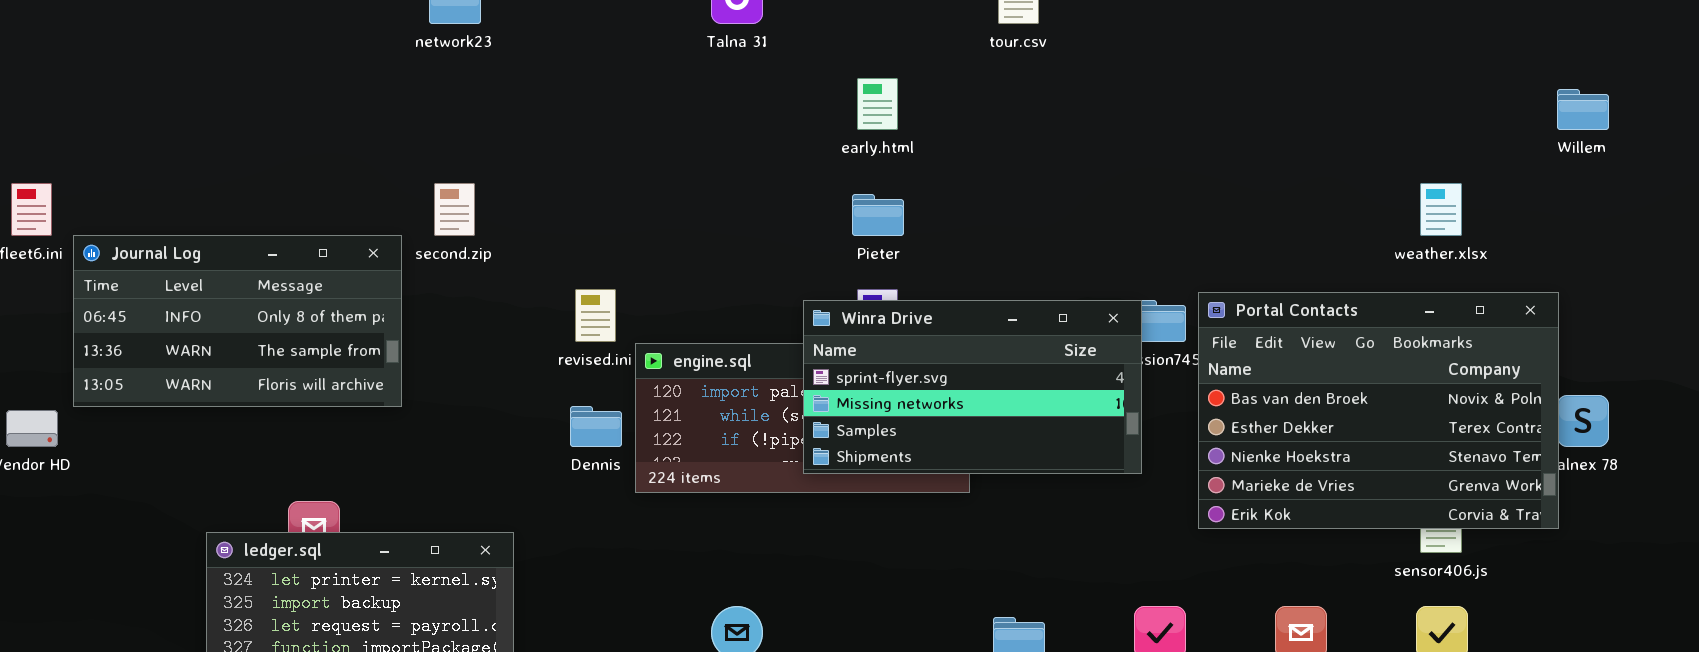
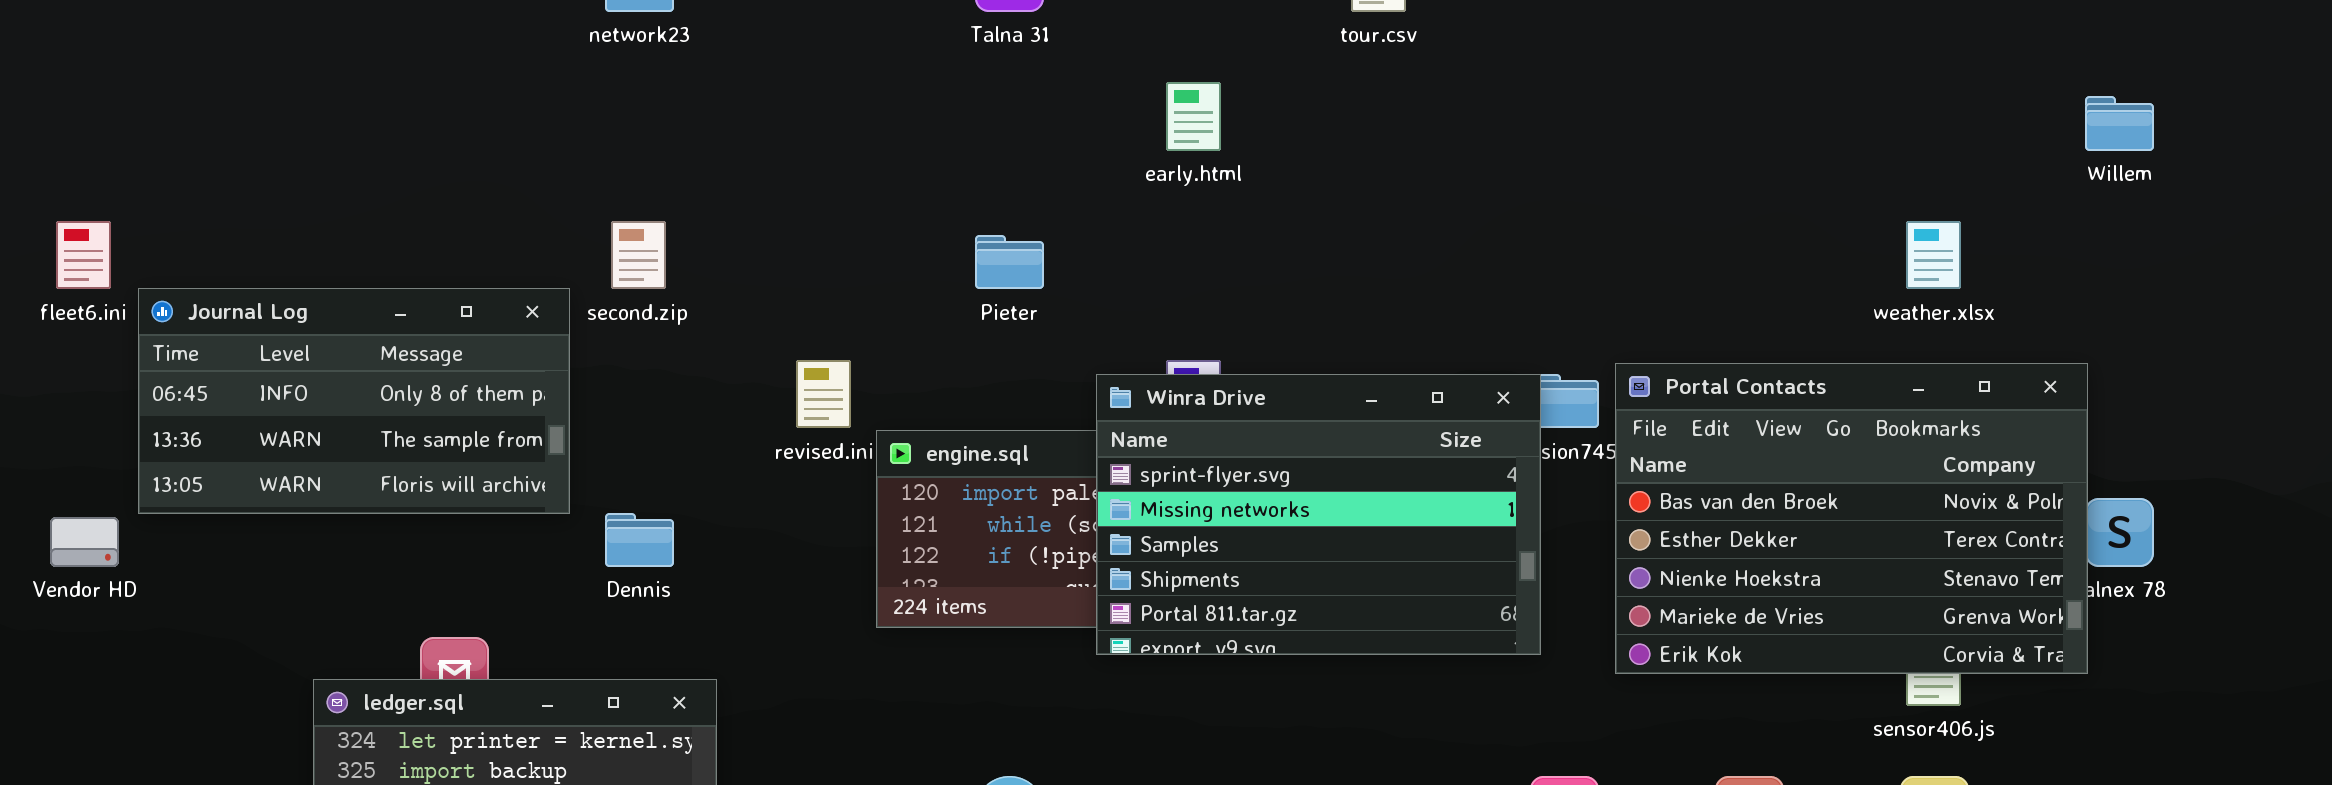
Pieter: [852,194,904,236] -> [975,235,1044,289], moved
Winra Drive: [803,300,1142,474] -> [1096,374,1541,655], resized
Dennis: [570,406,622,447] -> [605,513,674,567], moved

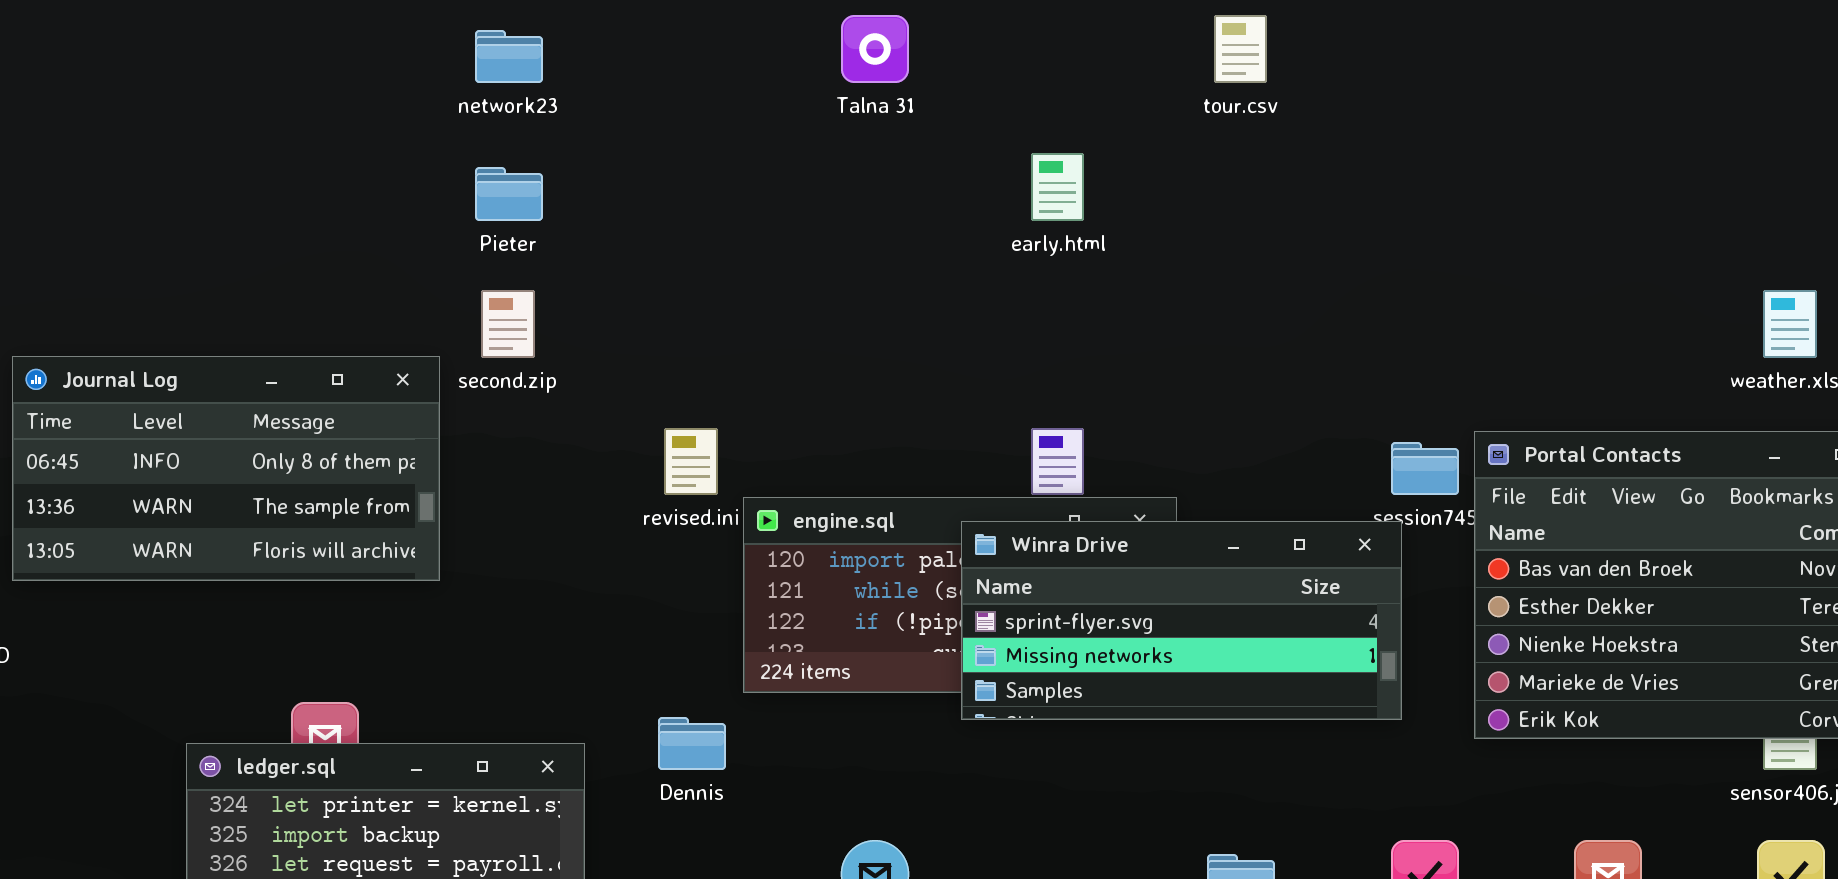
Pieter: [975,235,1044,289] -> [475,167,543,221], moved
Winra Drive: [1096,374,1541,655] -> [961,521,1402,720], resized
Dennis: [605,513,674,567] -> [658,717,726,770], moved

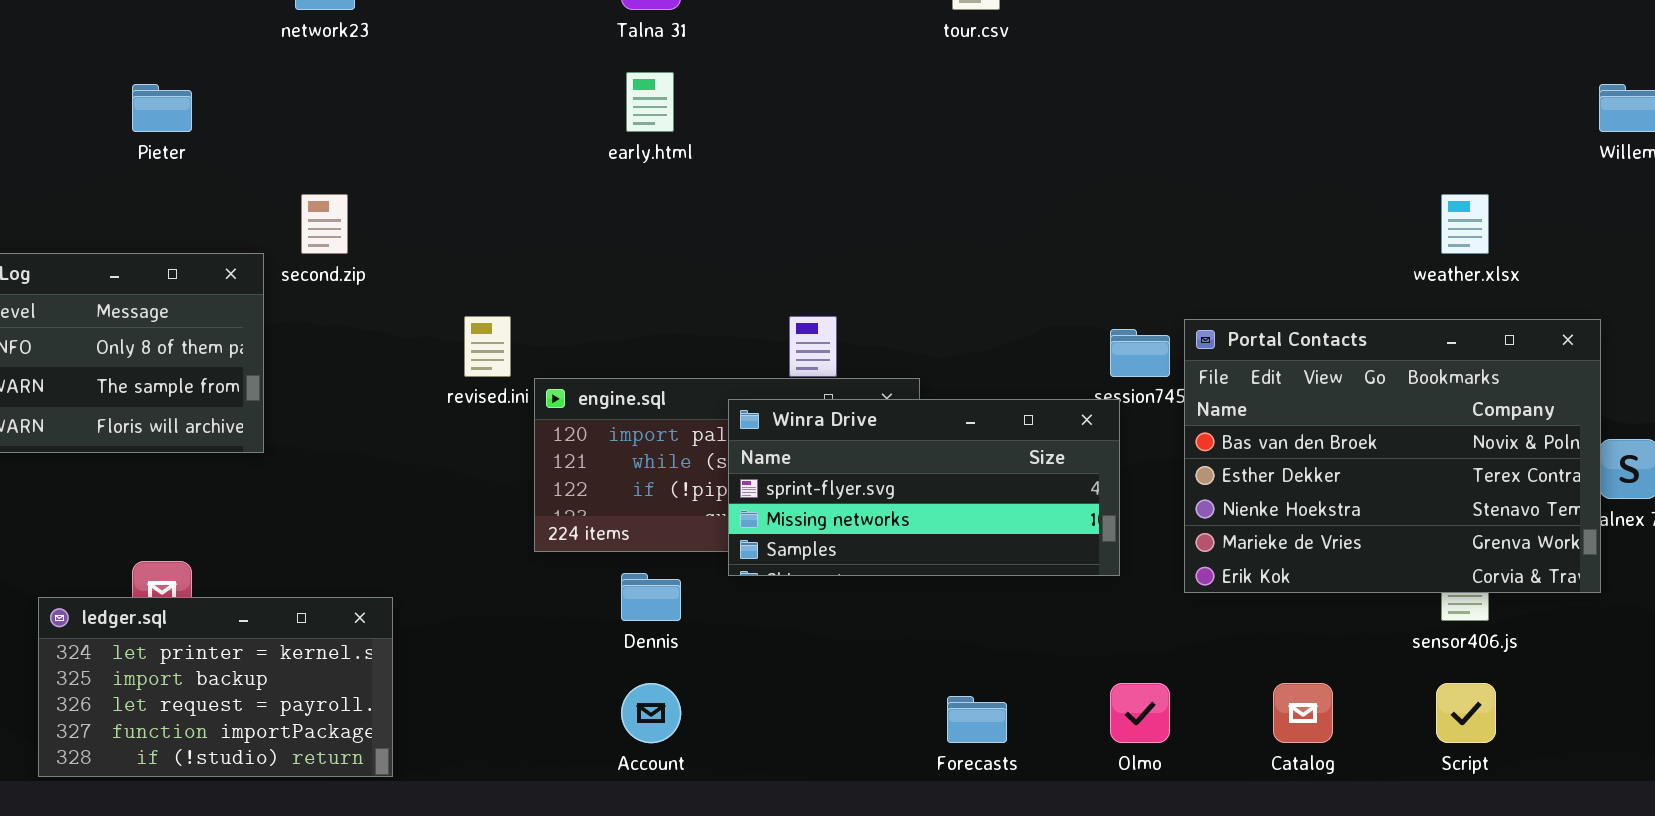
early.html: [1031,153,1084,221] -> [626,72,674,132], moved
Pieter: [475,167,543,221] -> [132,84,192,132], moved
Dennis: [658,717,726,770] -> [621,573,681,621], moved

